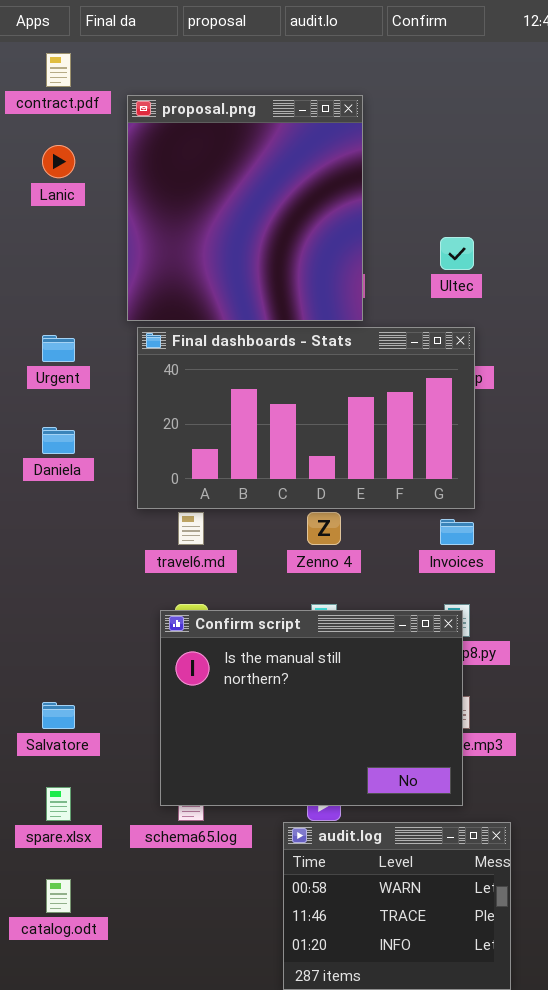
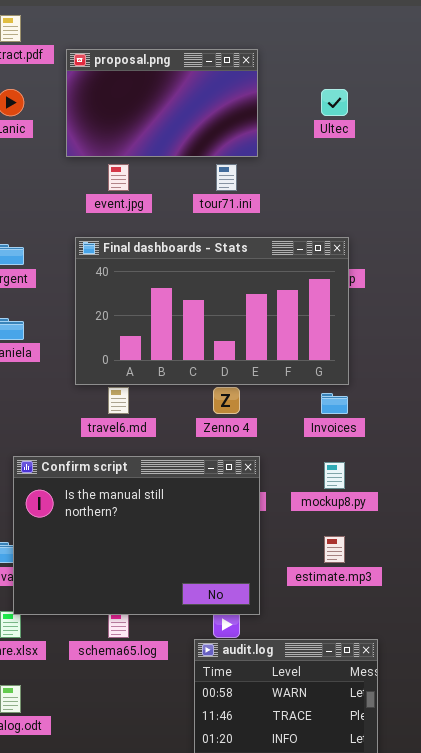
proposal.png: [127,95,363,321] -> [66,49,258,157], resized
Ultec: [440,237,474,270] -> [321,89,348,116], moved
Confirm script: [160,610,463,806] -> [13,456,260,615], moved

